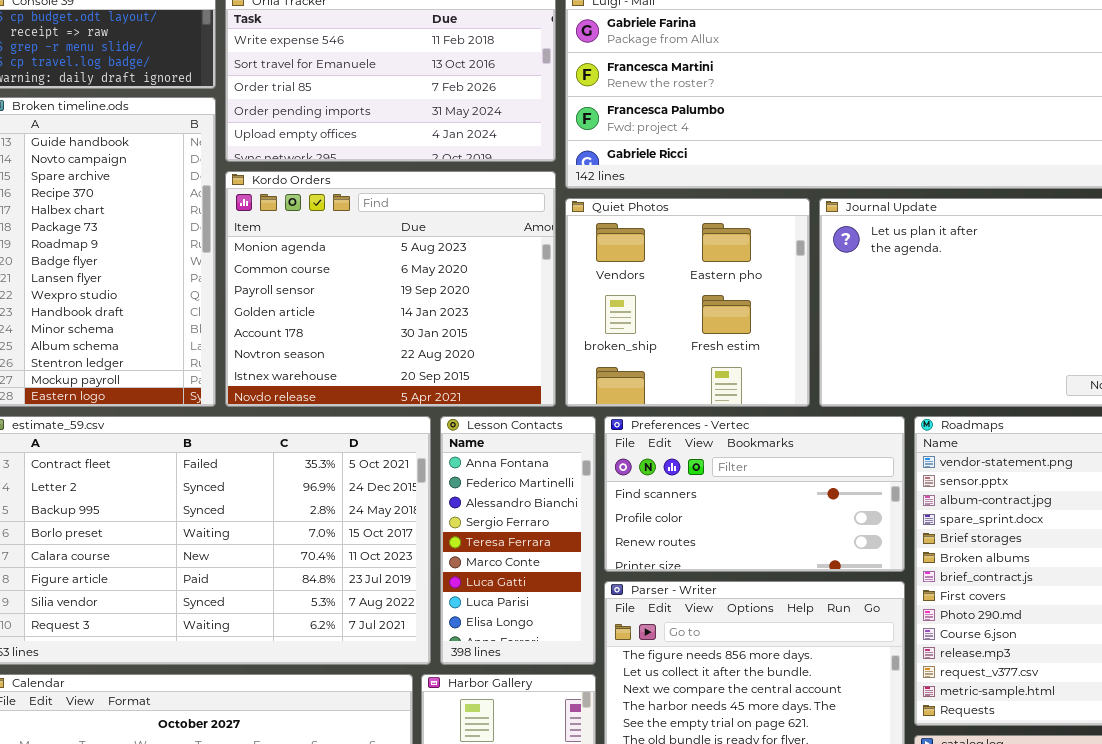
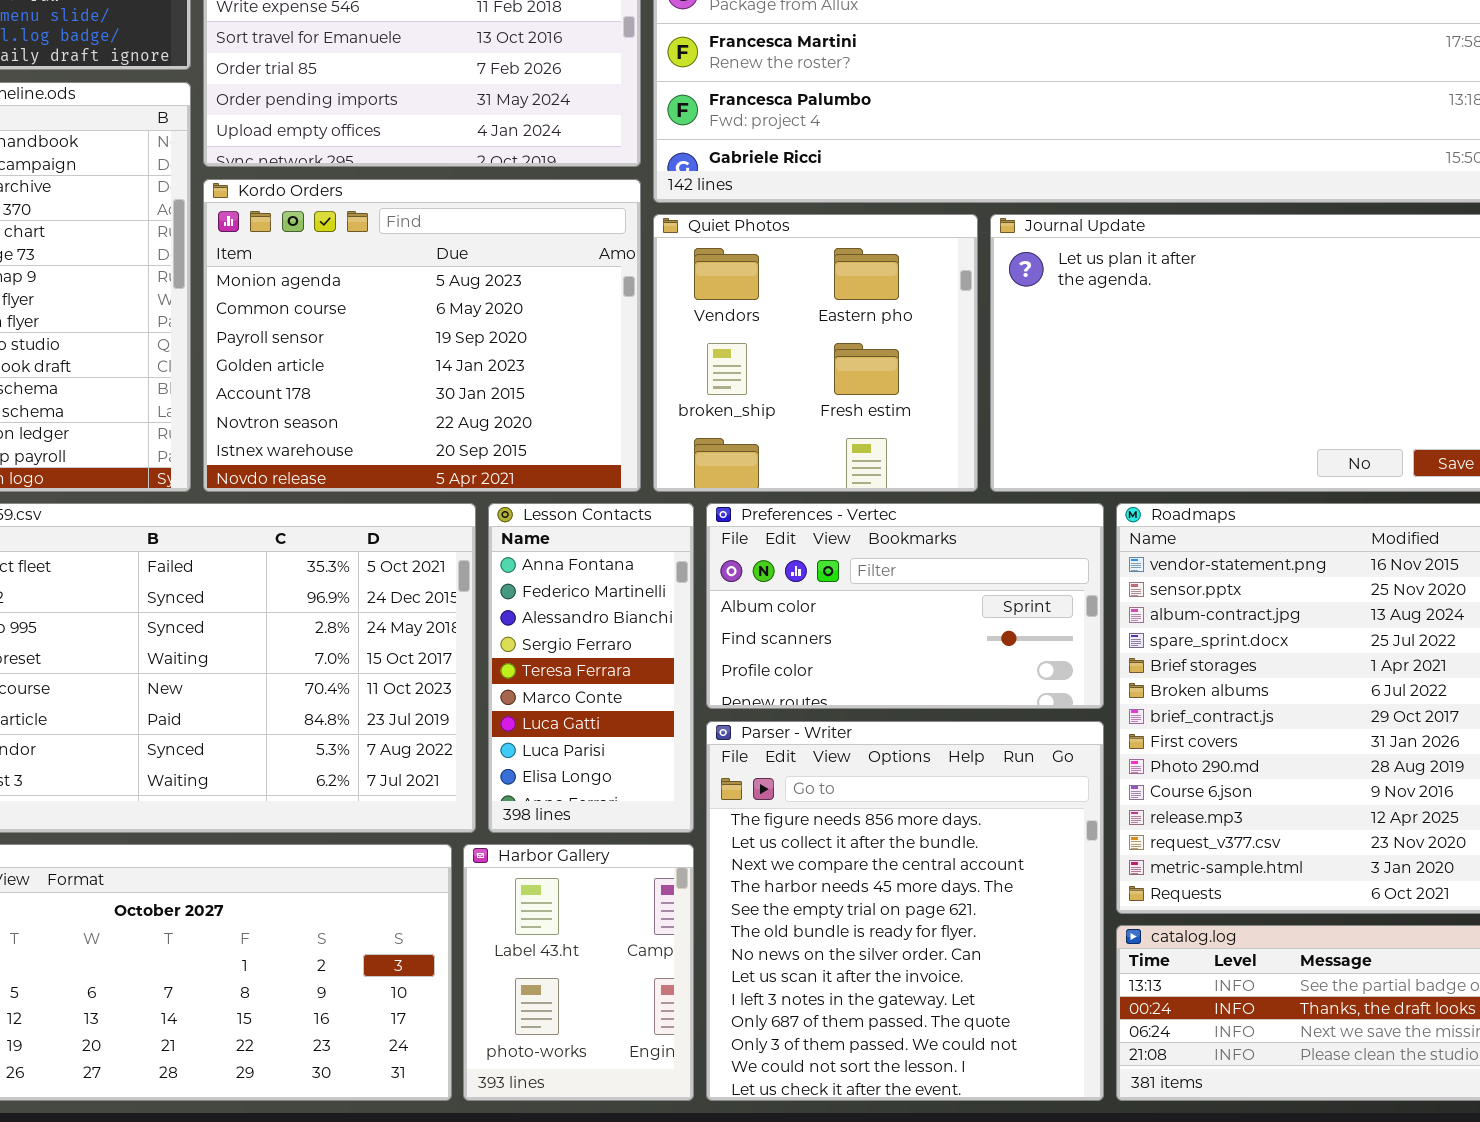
Preferences - Vertec: [604,416,905,572] -> [706,503,1104,709], scrolled up 1 row

